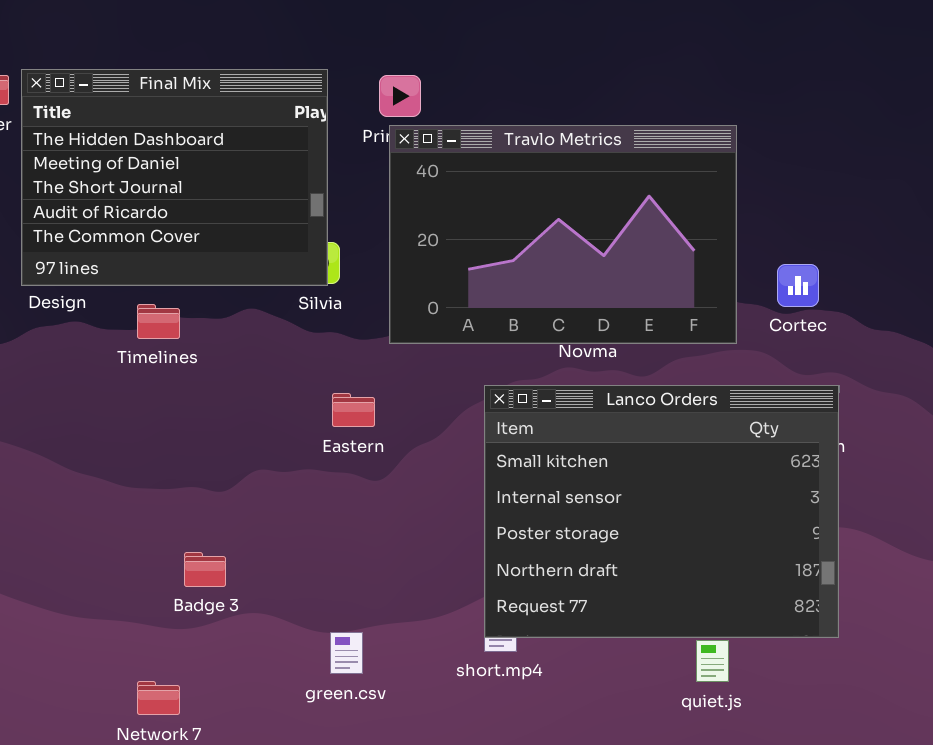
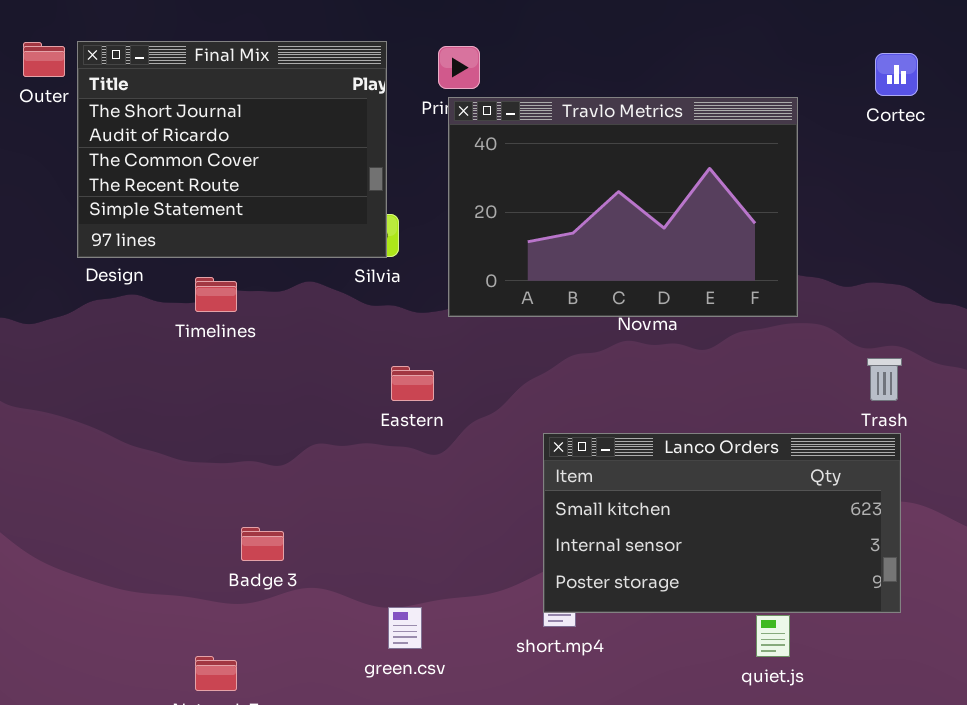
Final Mix: [21,69,328,286] -> [77,41,387,258], scrolled down 2 rows
Cortec: [777,264,819,307] -> [875,53,918,96], moved
Lanco Orders: [484,385,839,638] -> [543,433,901,613], resized

